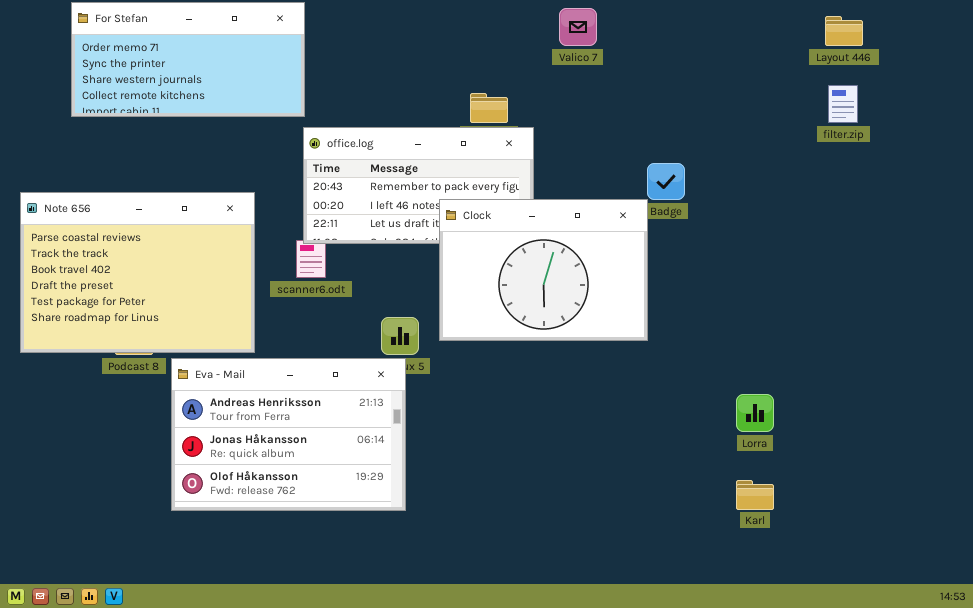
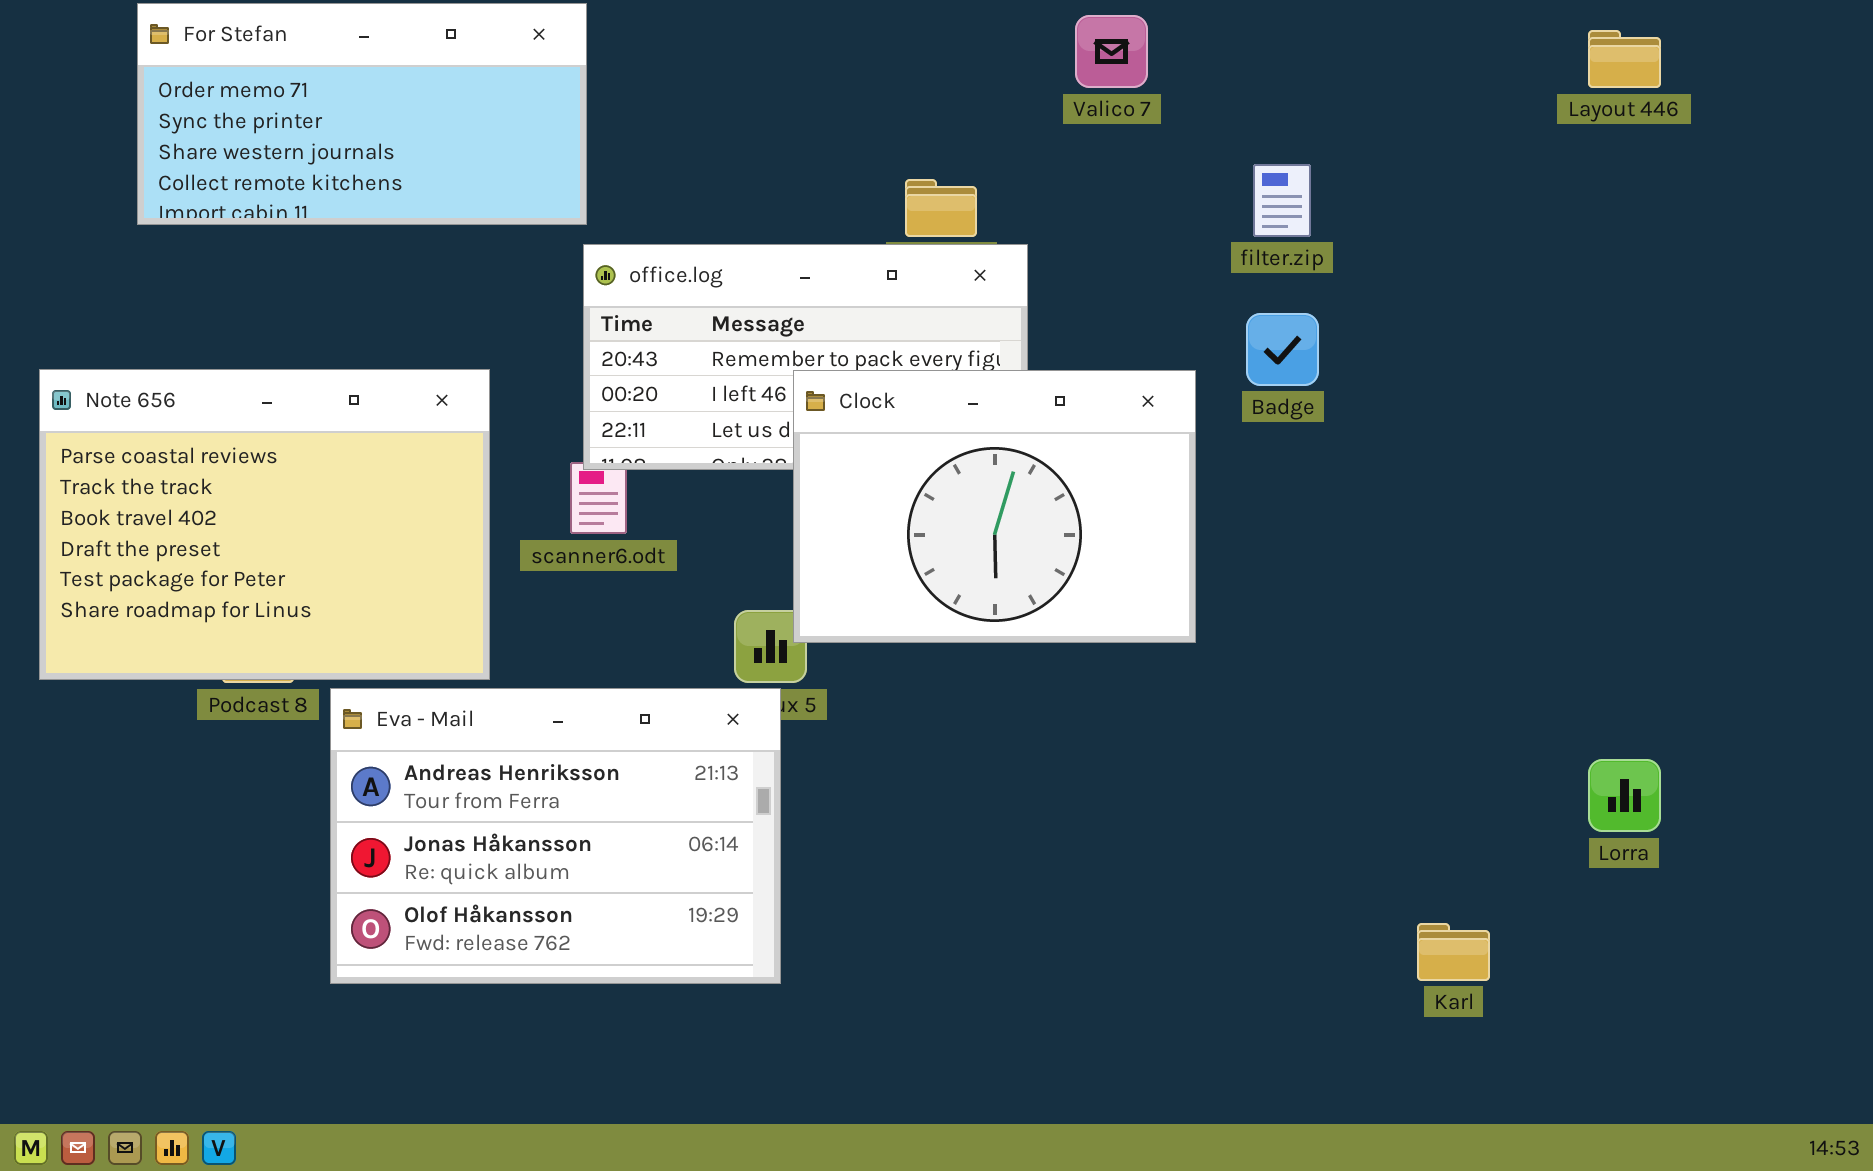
filter.zip: [828,85,858,123] -> [1253,164,1311,237], moved
Clock: [439,199,648,341] -> [793,370,1196,643], moved
Lorra: [736,394,774,432] -> [1588,759,1661,832], moved

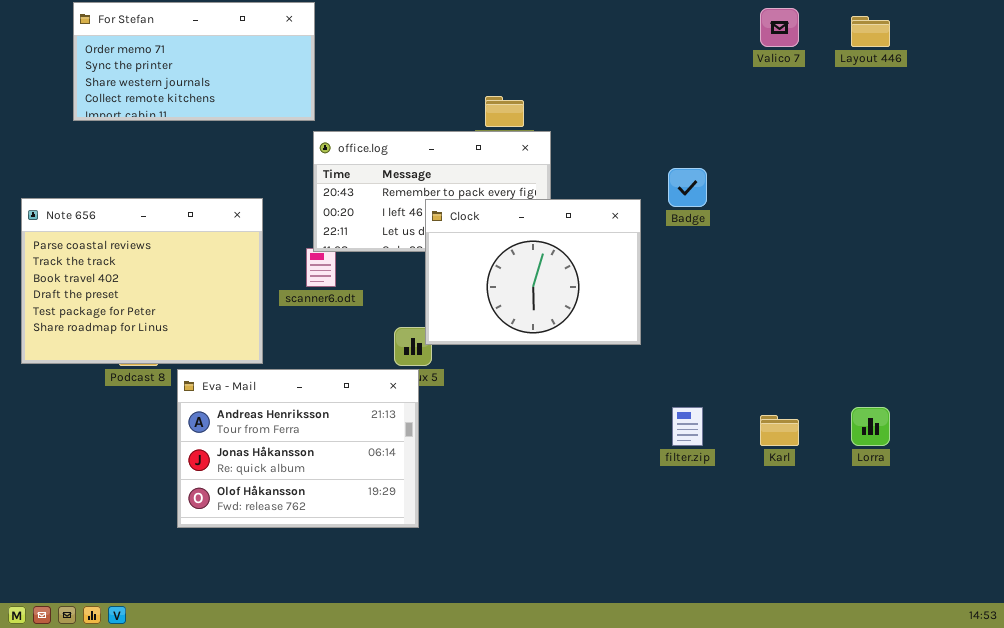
Valico 7: [1075,15,1148,88] -> [760,8,799,47], moved
filter.zip: [1253,164,1311,237] -> [672,407,703,446], moved
Karl: [1417,923,1490,981] -> [760,415,799,446], moved

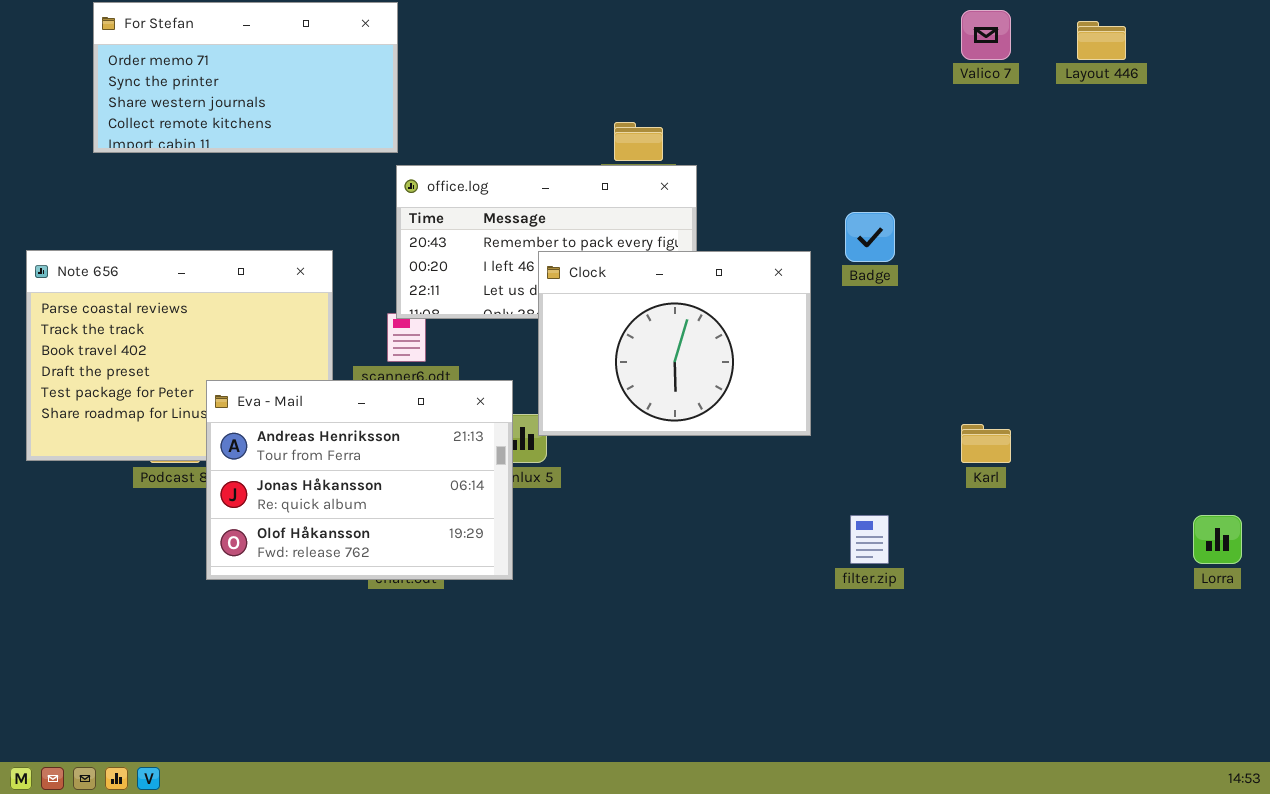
Eva - Mail: [177,369,419,528] -> [206,380,513,580], moved
Lorra: [851,407,890,446] -> [1193,515,1242,564], moved
Karl: [760,415,799,446] -> [961,424,1011,463], moved

